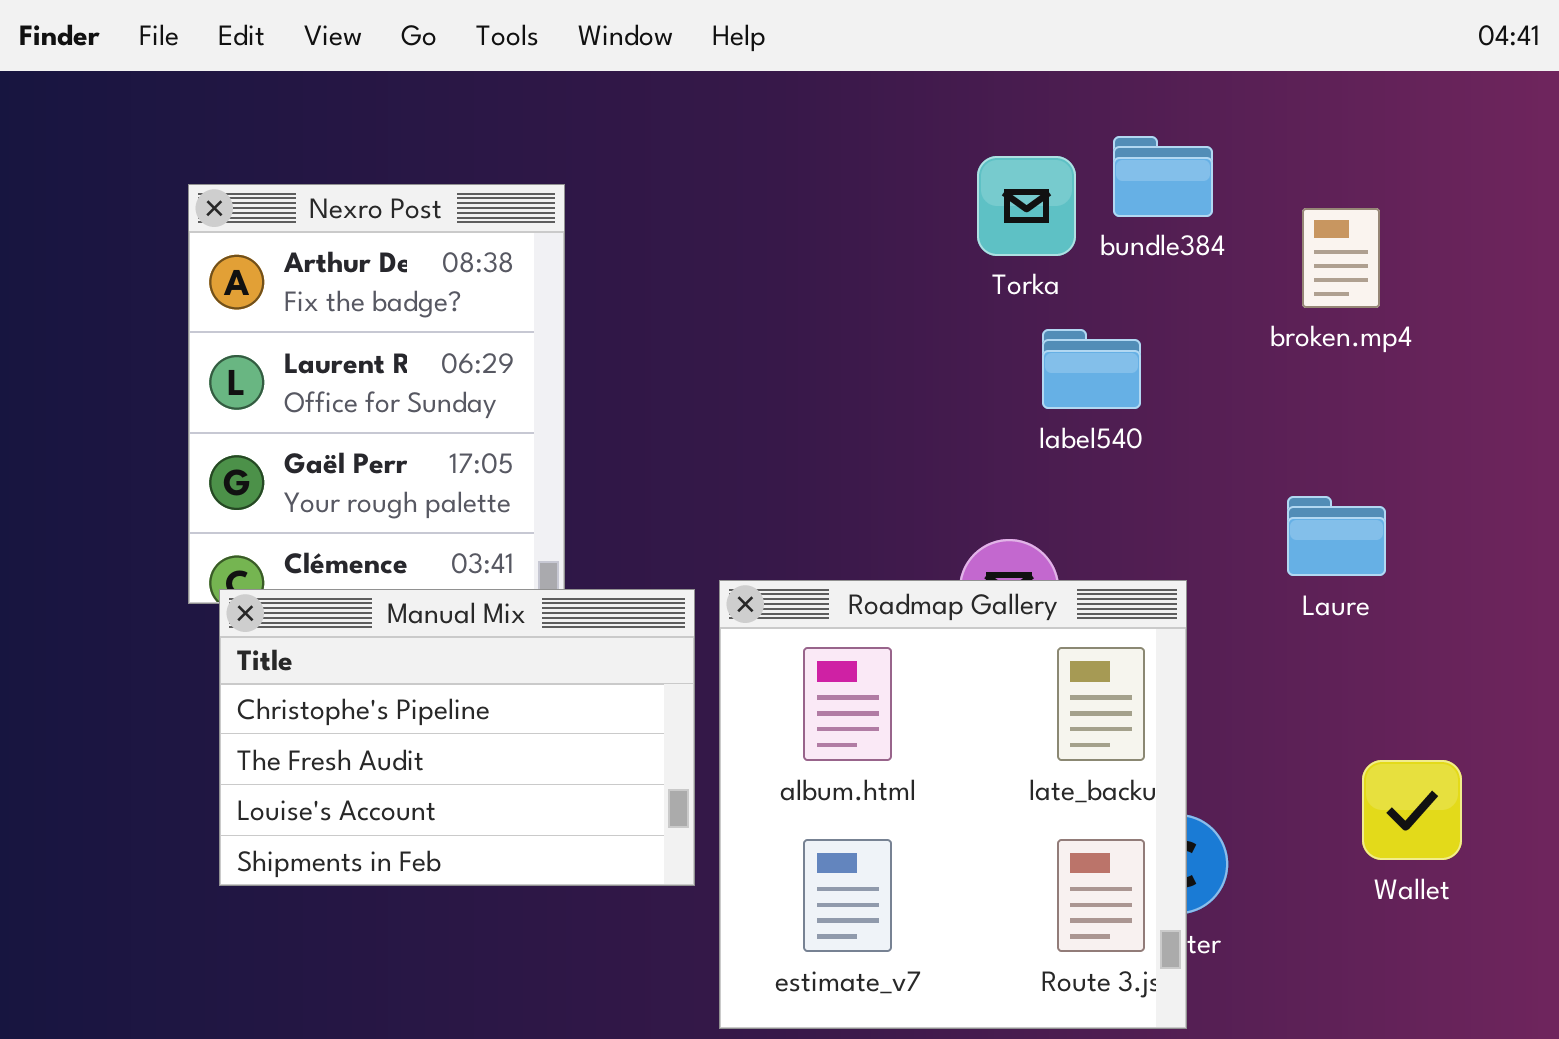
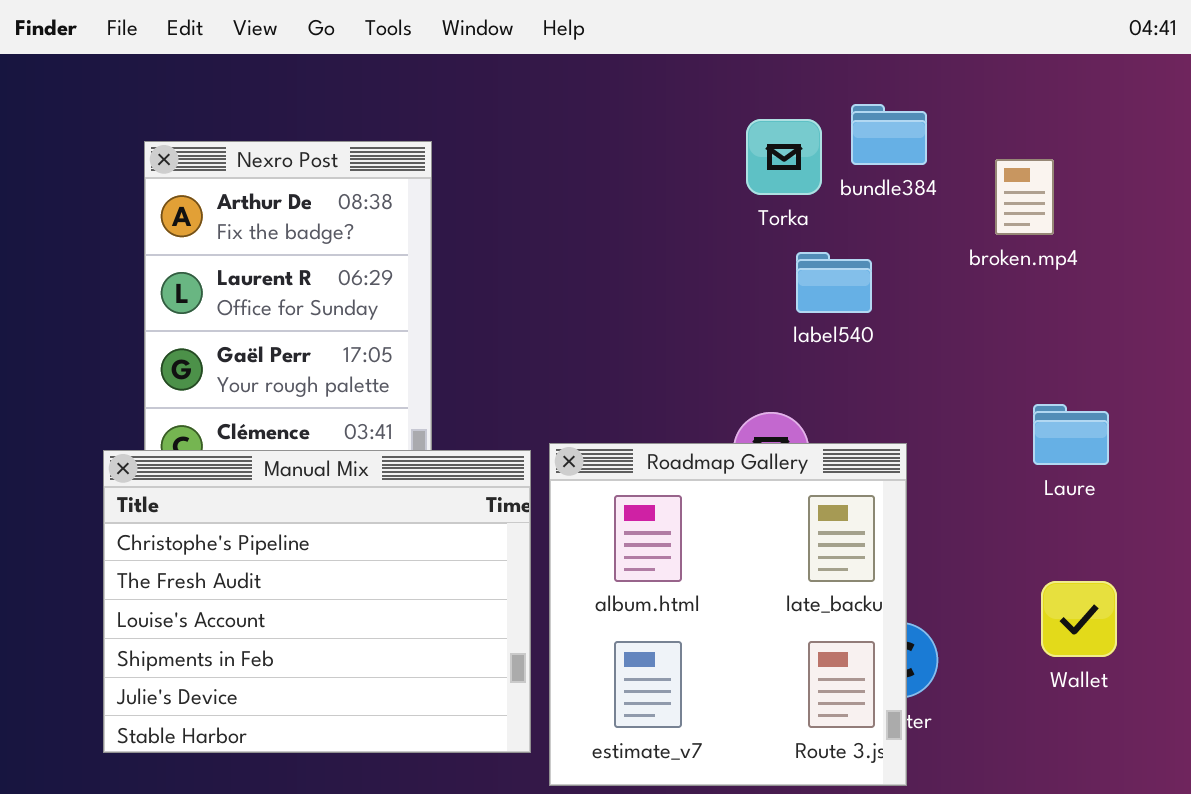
Laure: [1287,496,1386,576] -> [1033,404,1109,465], moved
Manual Mix: [219,589,695,886] -> [103,450,531,753], resized

